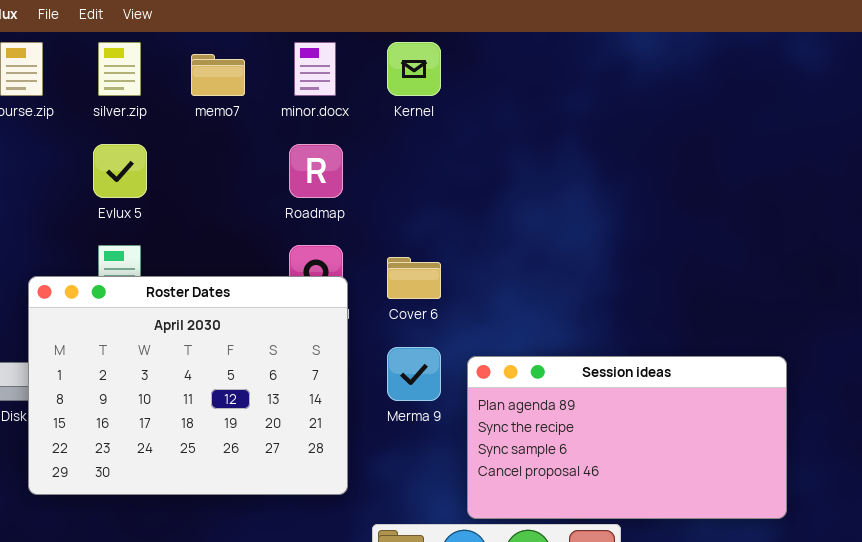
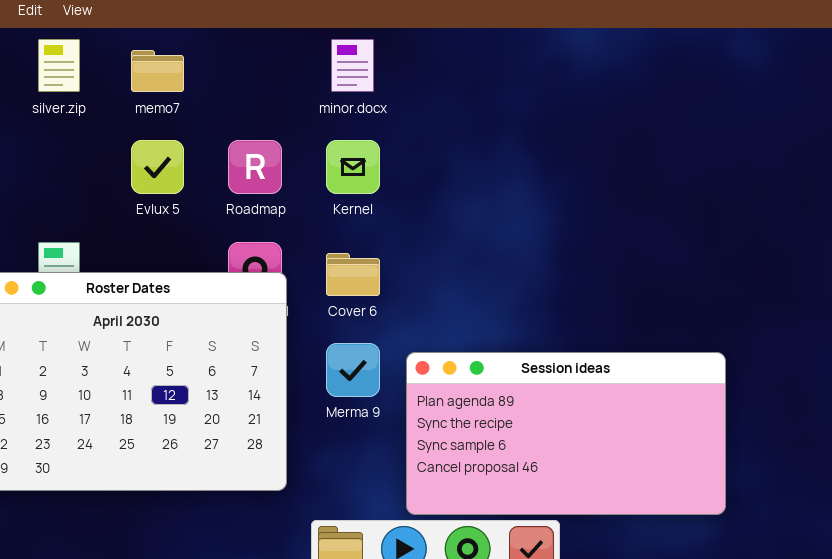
minor.docx: [294,42,336,96] -> [331,39,374,92], moved
Kernel: [387,42,441,96] -> [326,140,380,194], moved
Evlux 5: [93,144,147,198] -> [131,140,184,194], moved

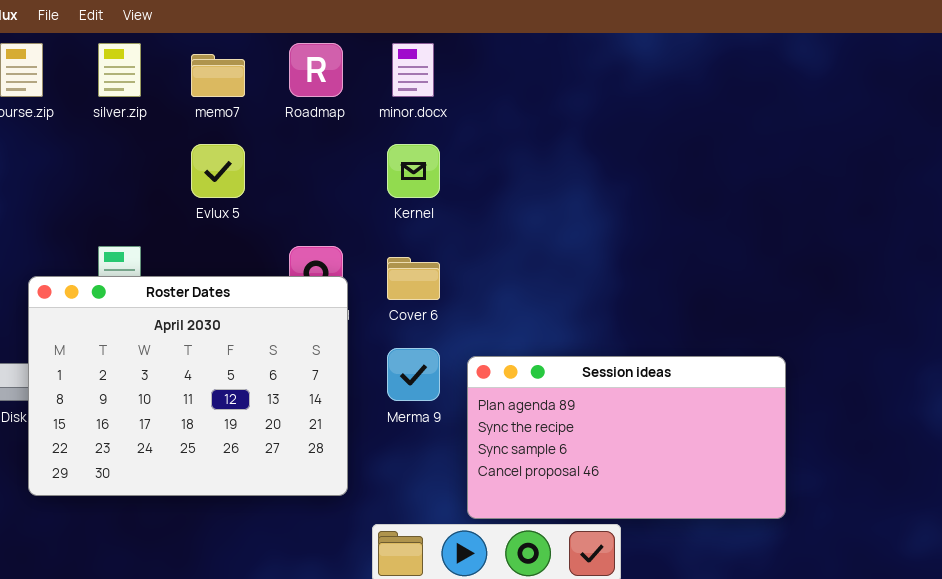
Roadmap: [228,140,282,194] -> [289,43,343,97], moved

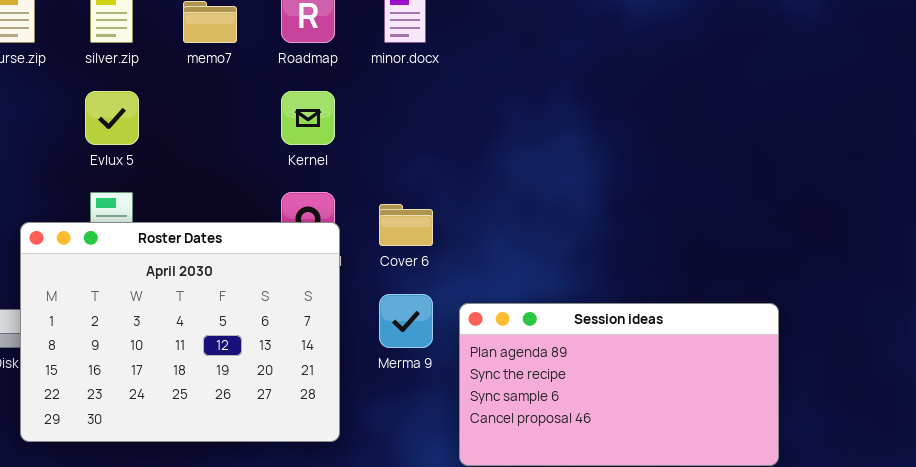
Evlux 5: [191,144,245,198] -> [85,91,139,145], moved
Kernel: [387,144,440,198] -> [281,91,335,145], moved

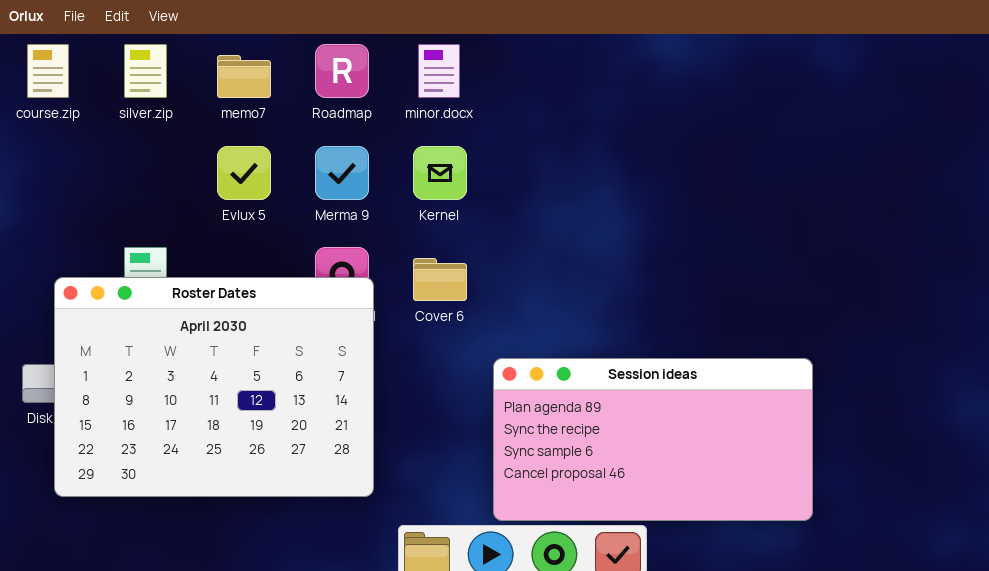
Evlux 5: [85,91,139,145] -> [217,146,271,200], moved
Kernel: [281,91,335,145] -> [413,146,467,200], moved
Merma 9: [379,294,433,348] -> [315,146,369,200], moved

